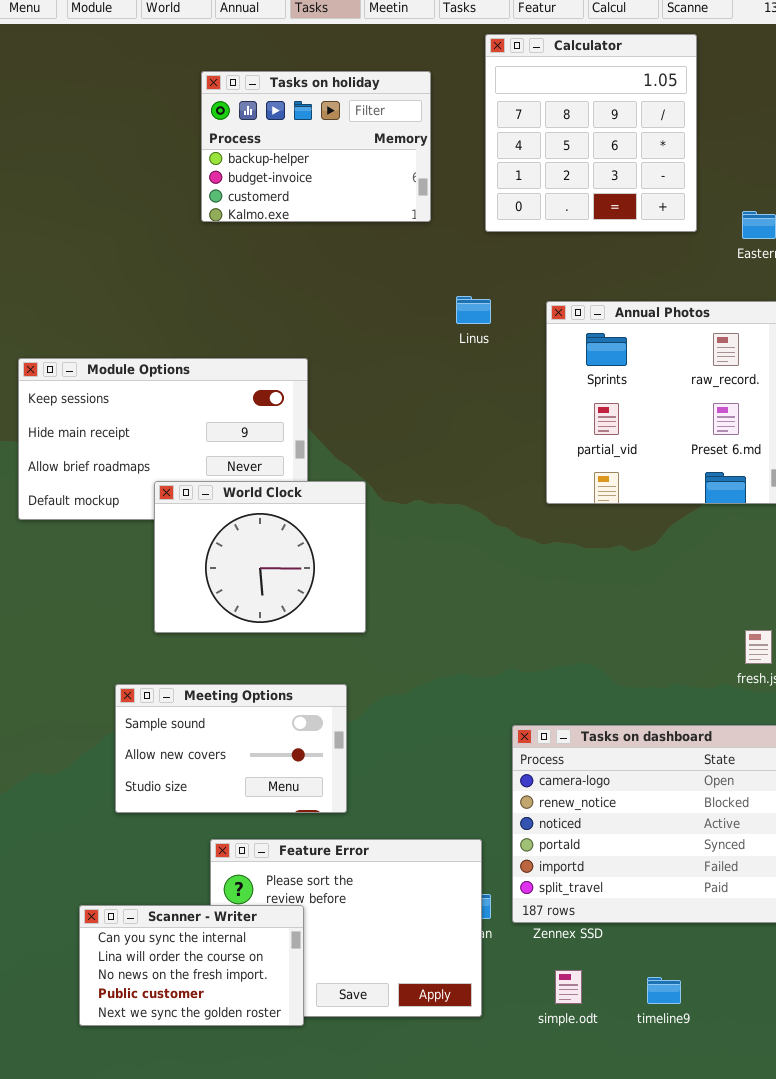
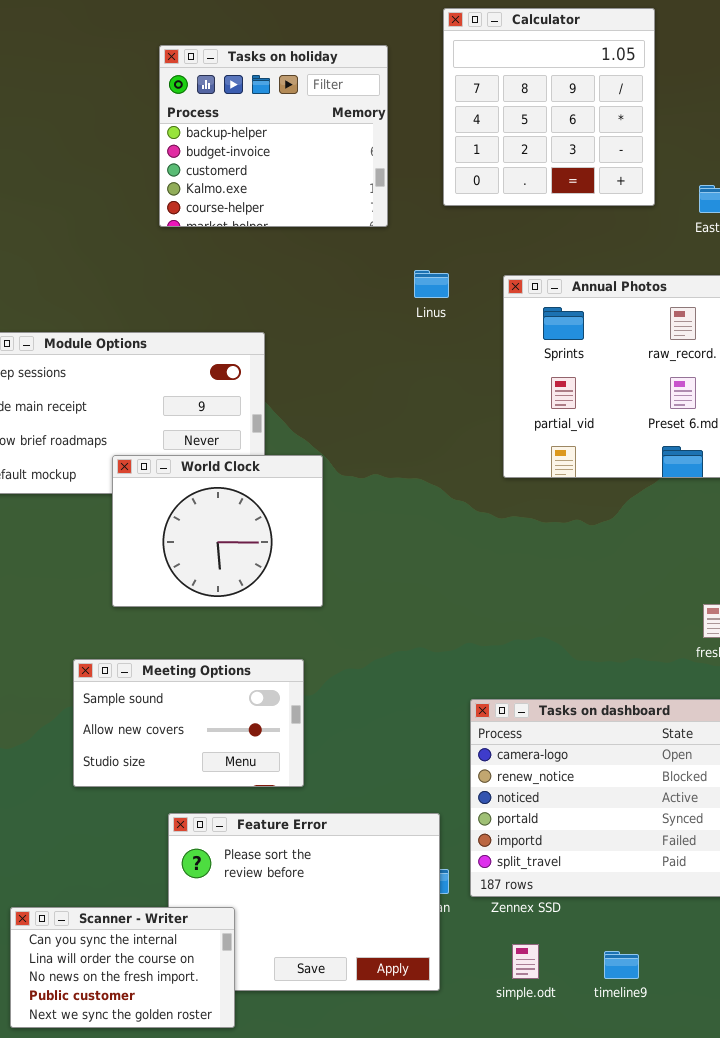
Tasks on holiday: [201,71,431,222] -> [159,45,388,227], resized
Scanner - Writer: [79,905,304,1026] -> [10,907,235,1028], moved

